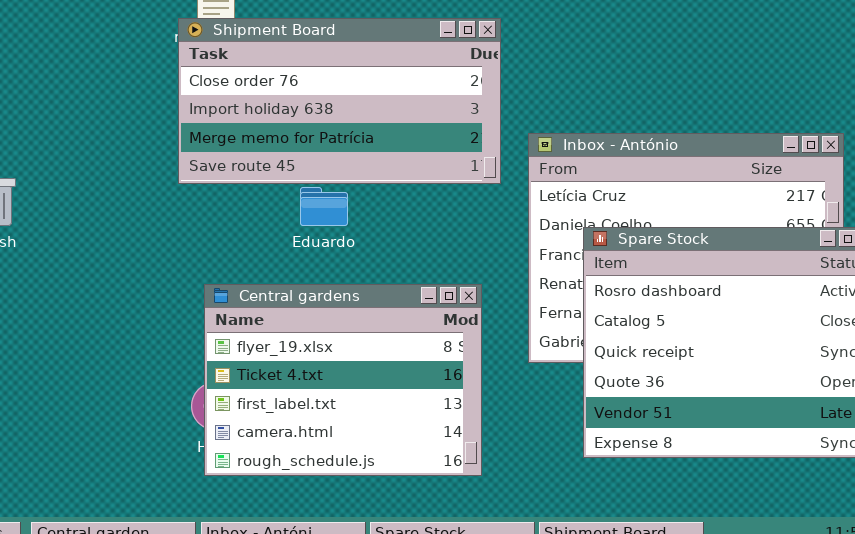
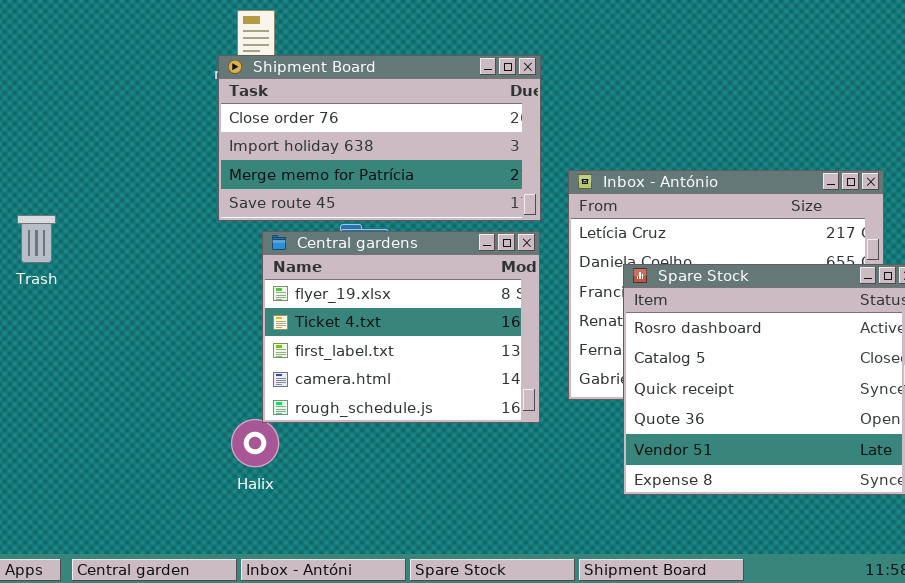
Central gardens: [204,284,482,476] -> [262,231,540,423], moved

